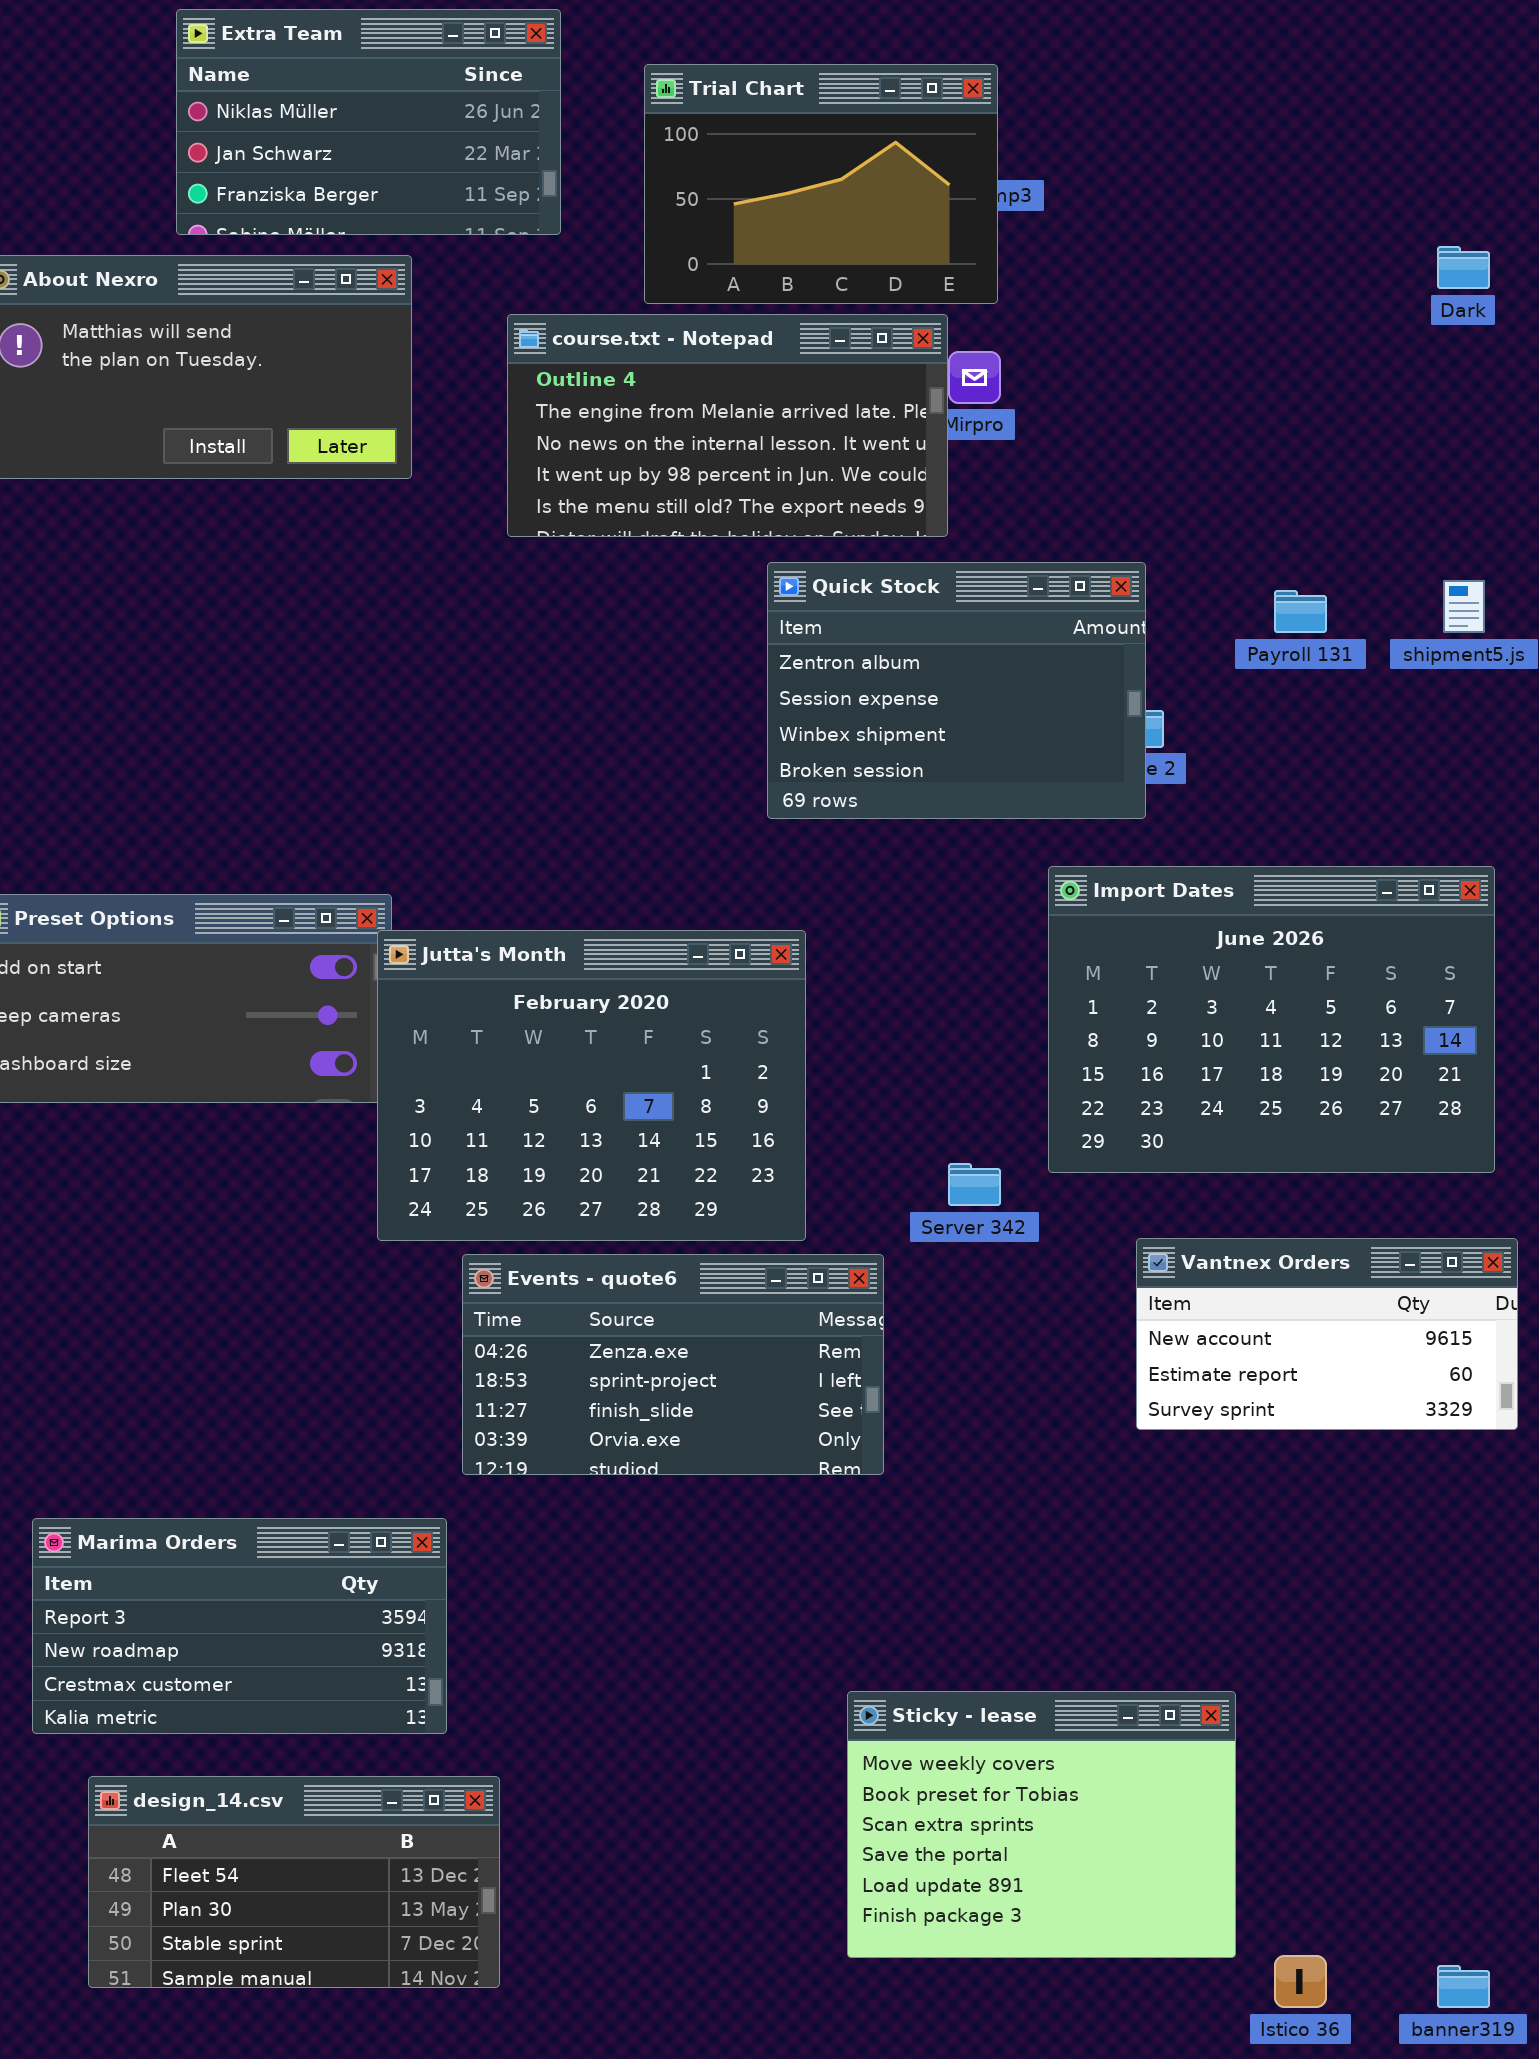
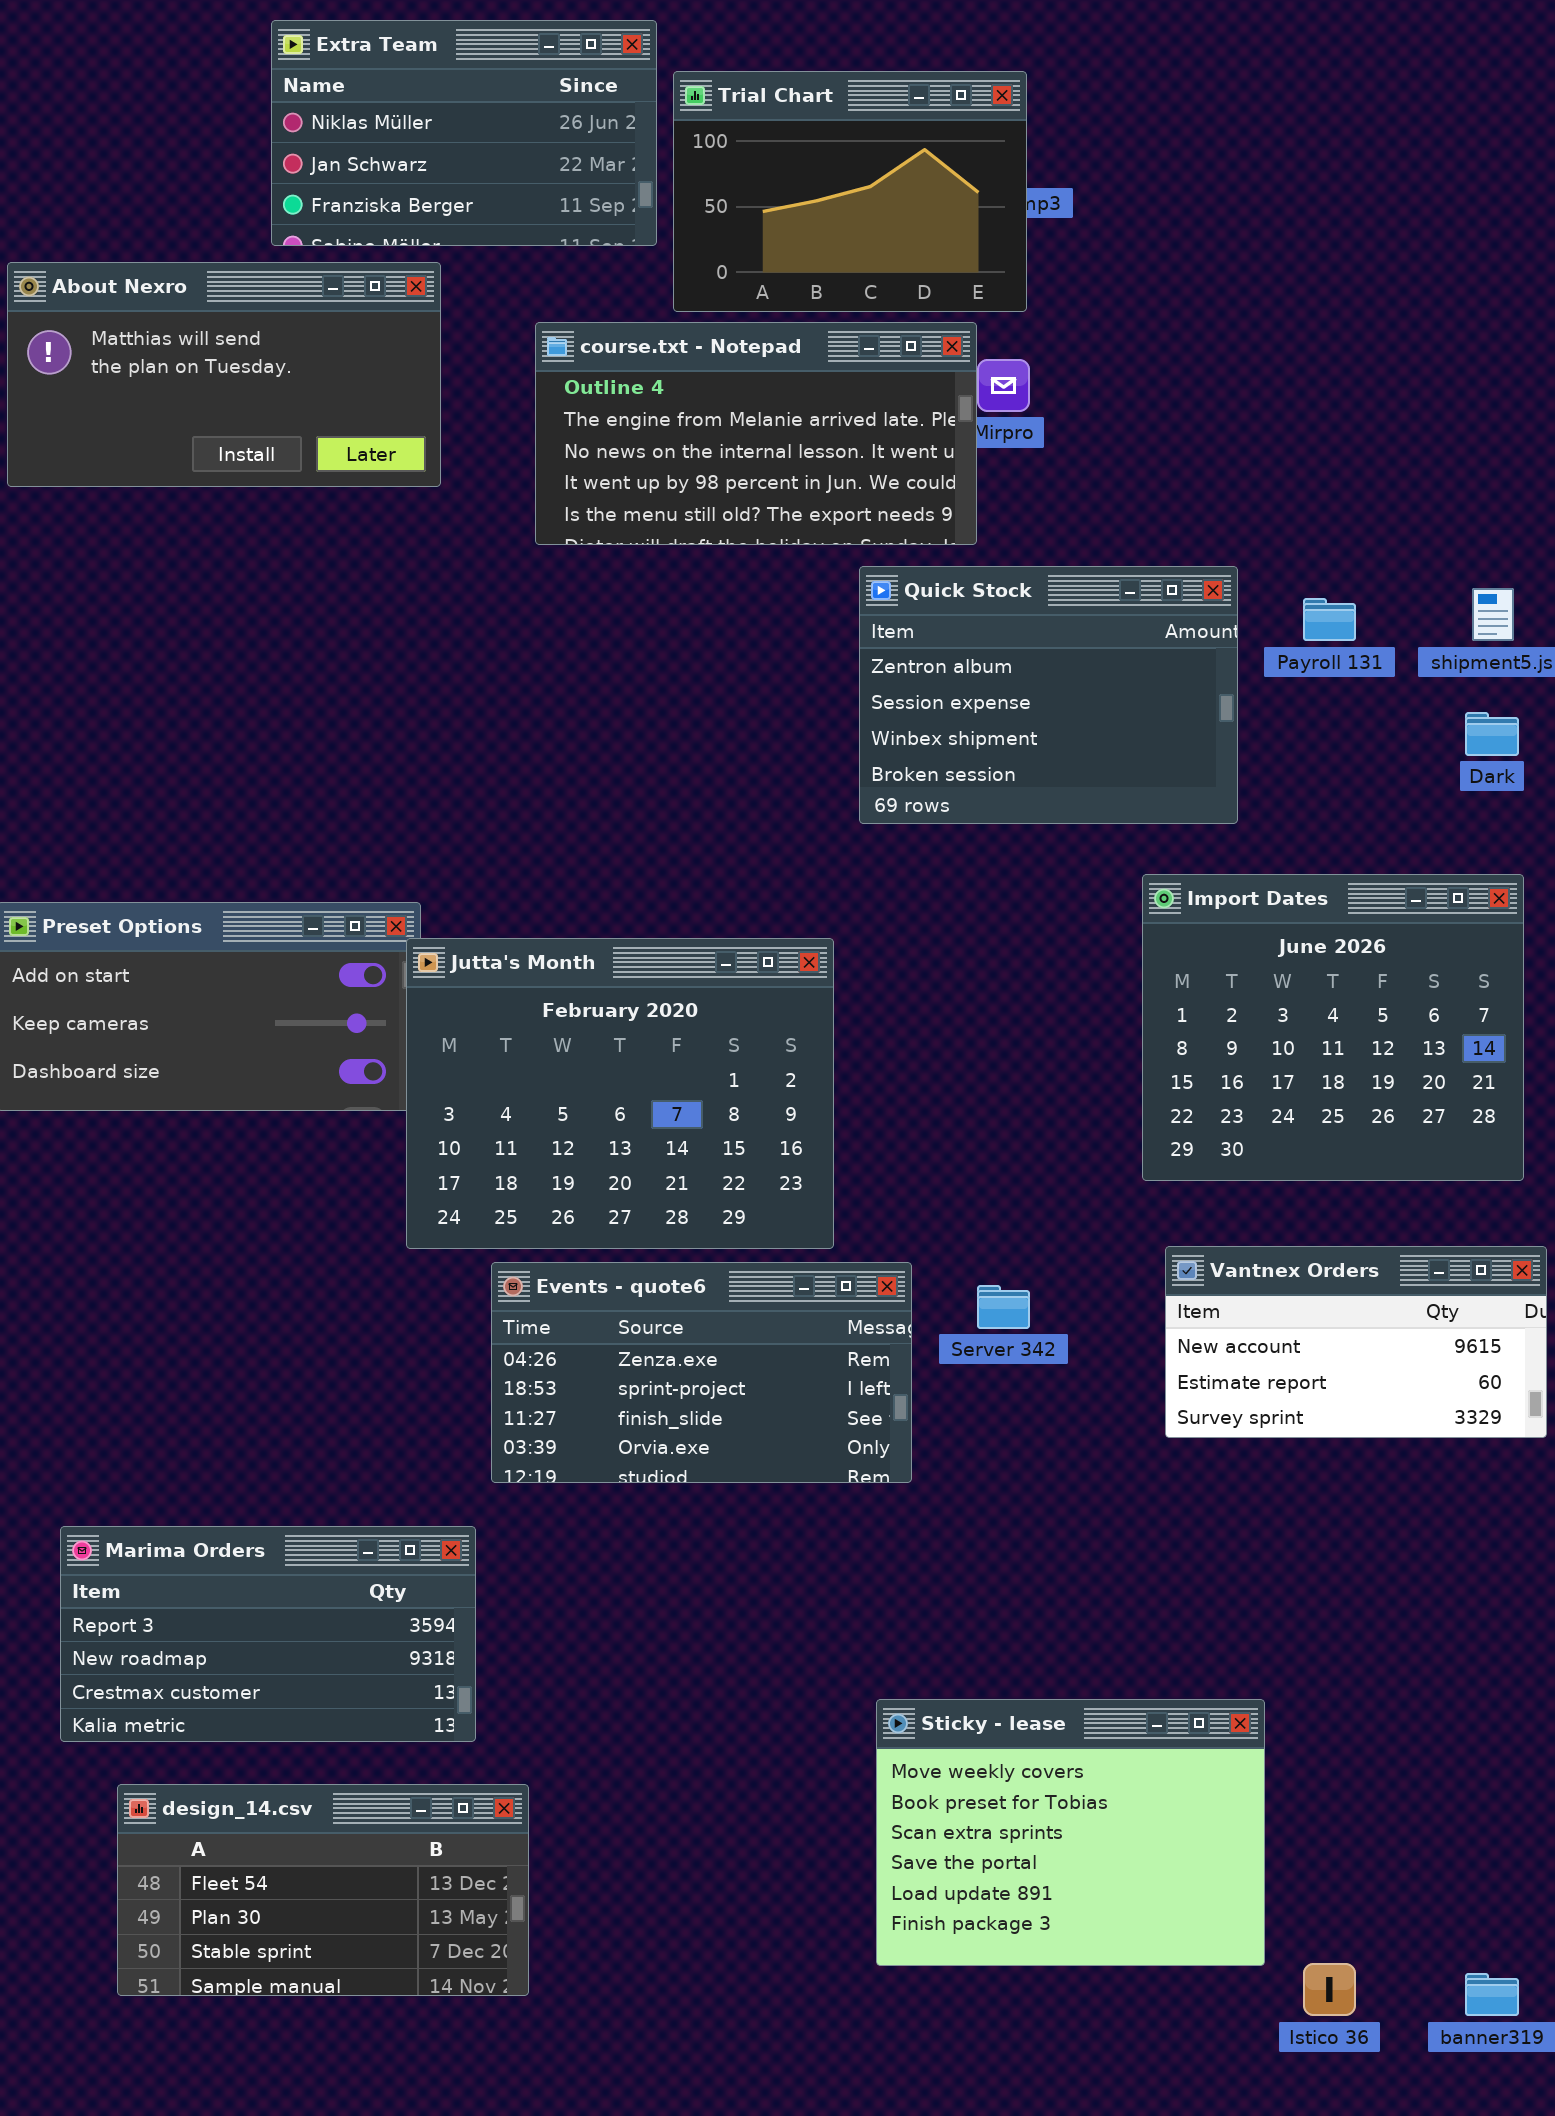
Extra Team: [176,9,561,235] -> [271,20,657,246], moved
Dark: [1437,246,1490,289] -> [1465,712,1519,756], moved
Quick Stock: [767,562,1146,819] -> [859,566,1238,824], moved
Import Dates: [1048,866,1495,1173] -> [1142,874,1524,1181], resized
Server 342: [948,1163,1001,1206] -> [977,1285,1030,1329], moved

